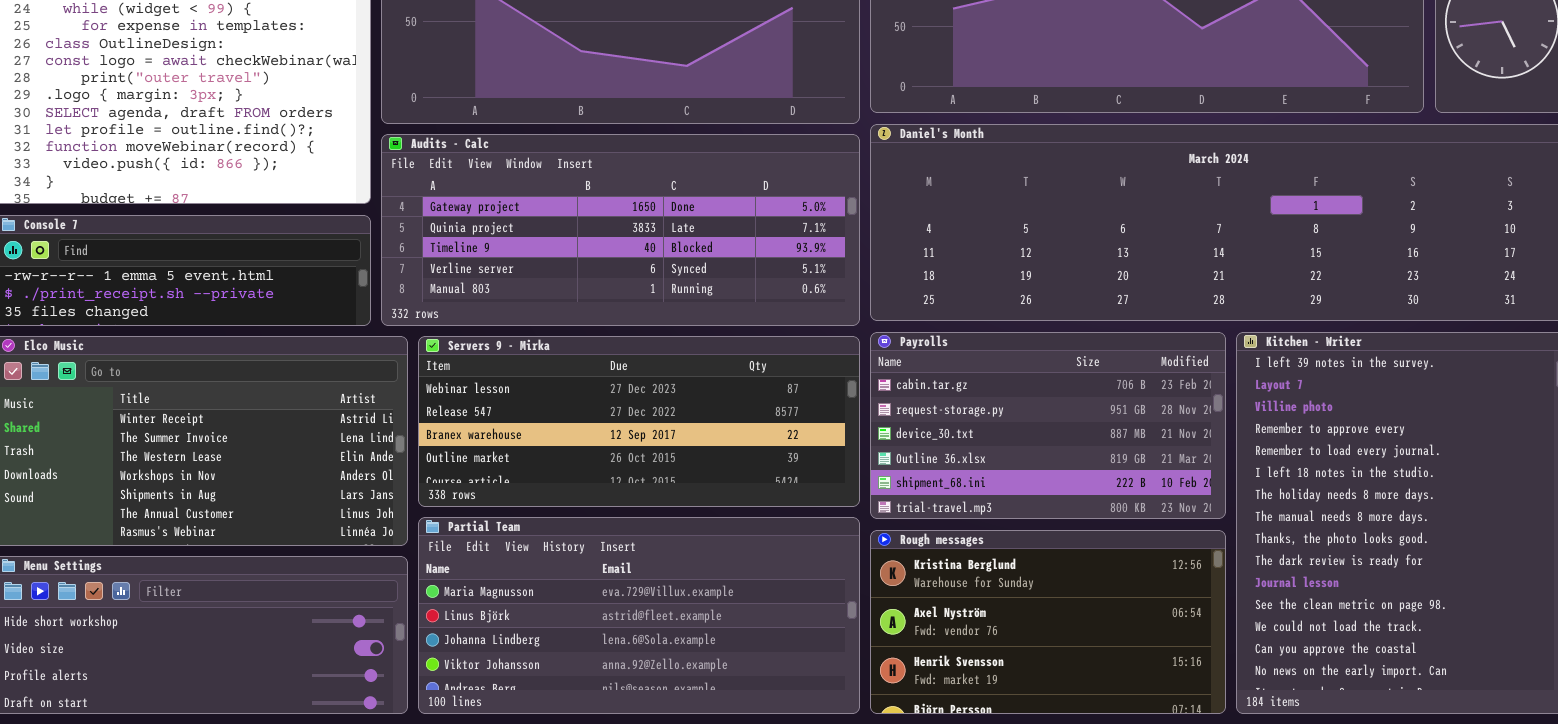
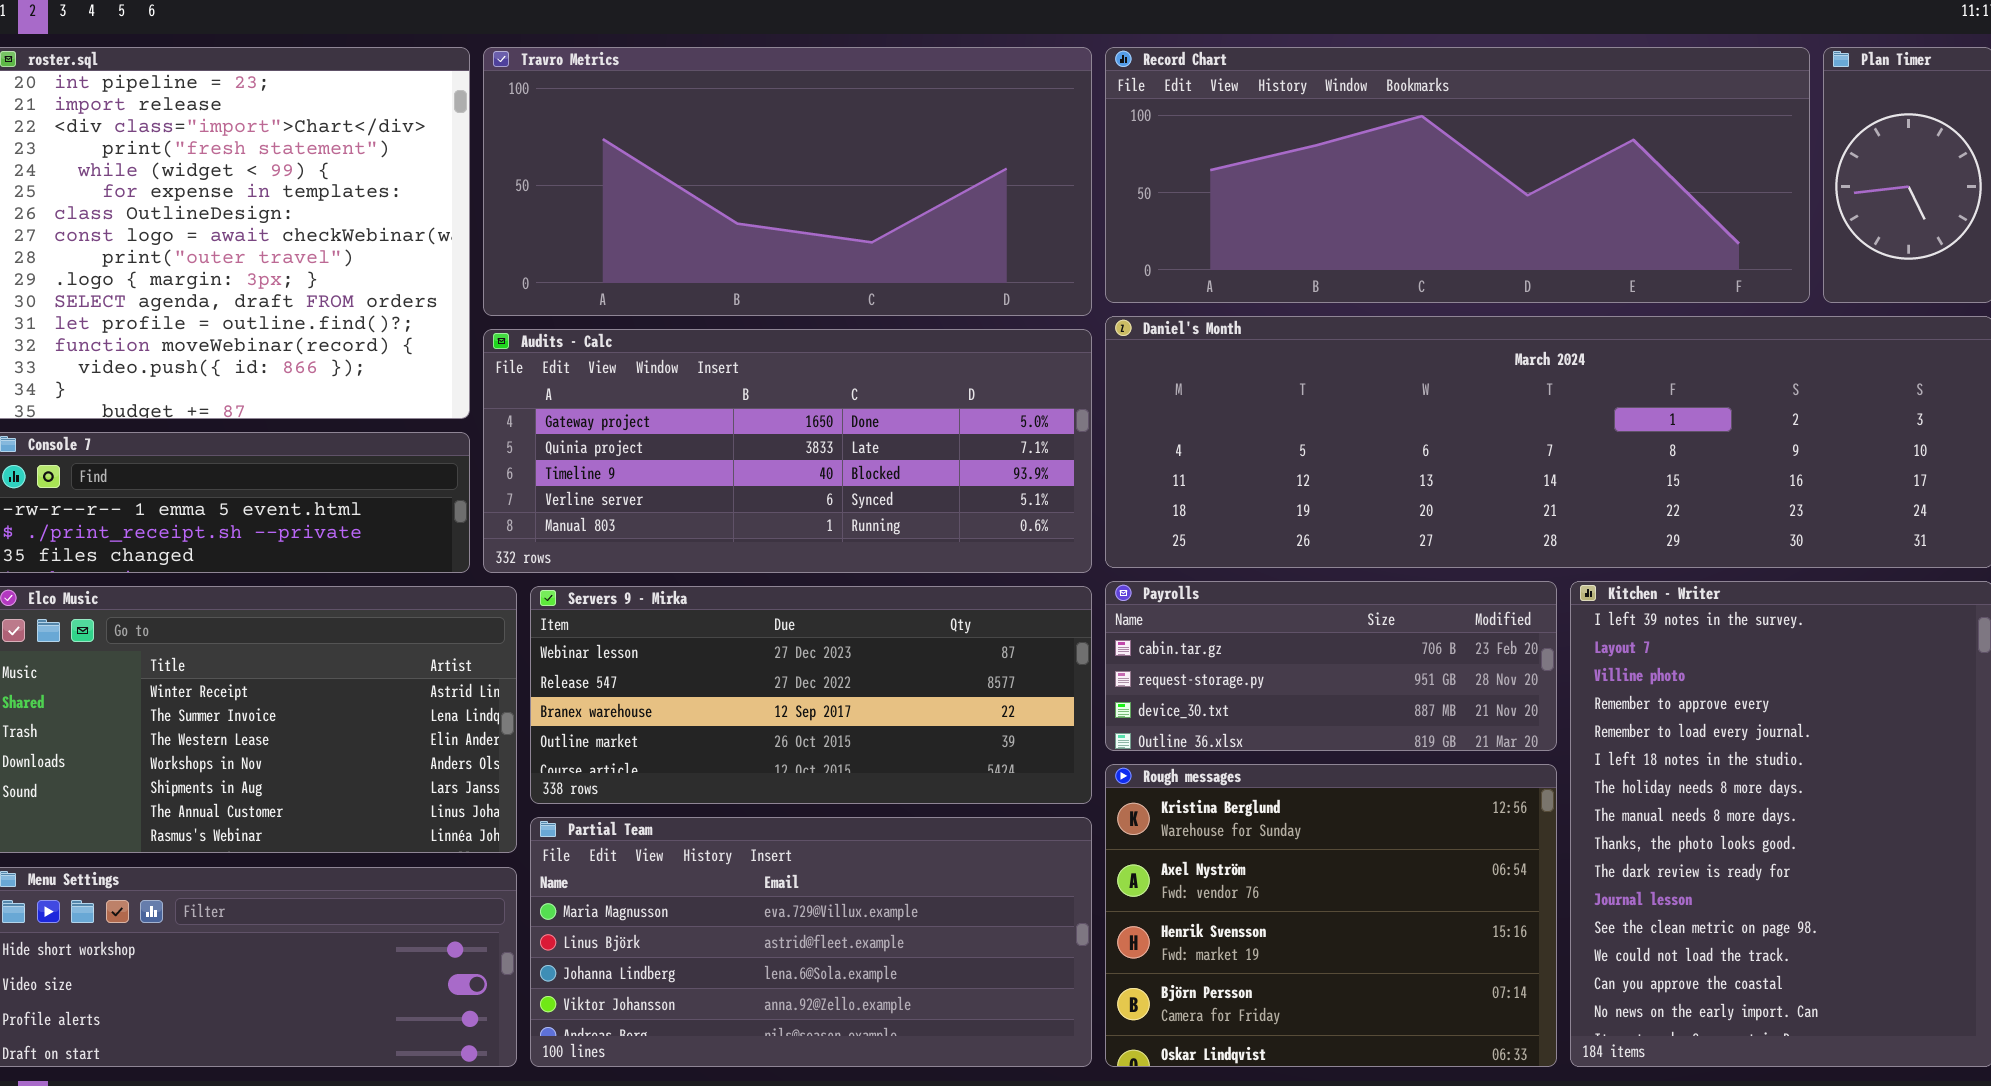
Payrolls: [870,332,1226,519] -> [1105,581,1557,751], resized
Rough messages: [870,530,1226,714] -> [1105,764,1557,1067], resized

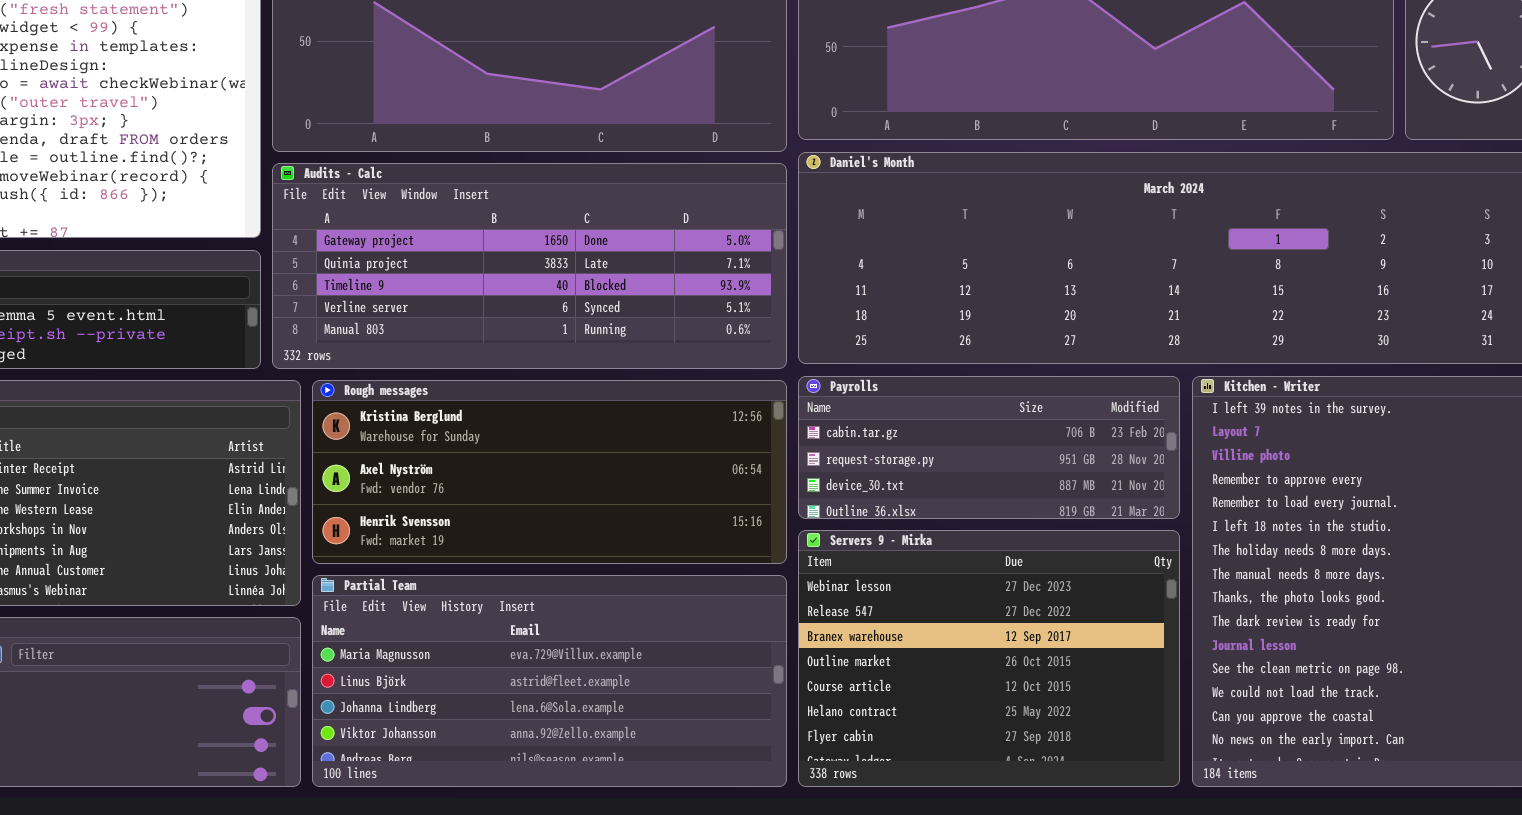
Servers 9 - Mirka: [530,586,1092,804] -> [798,530,1180,787], moved, resized
Rough messages: [1105,764,1557,1067] -> [312,380,787,564], moved, resized

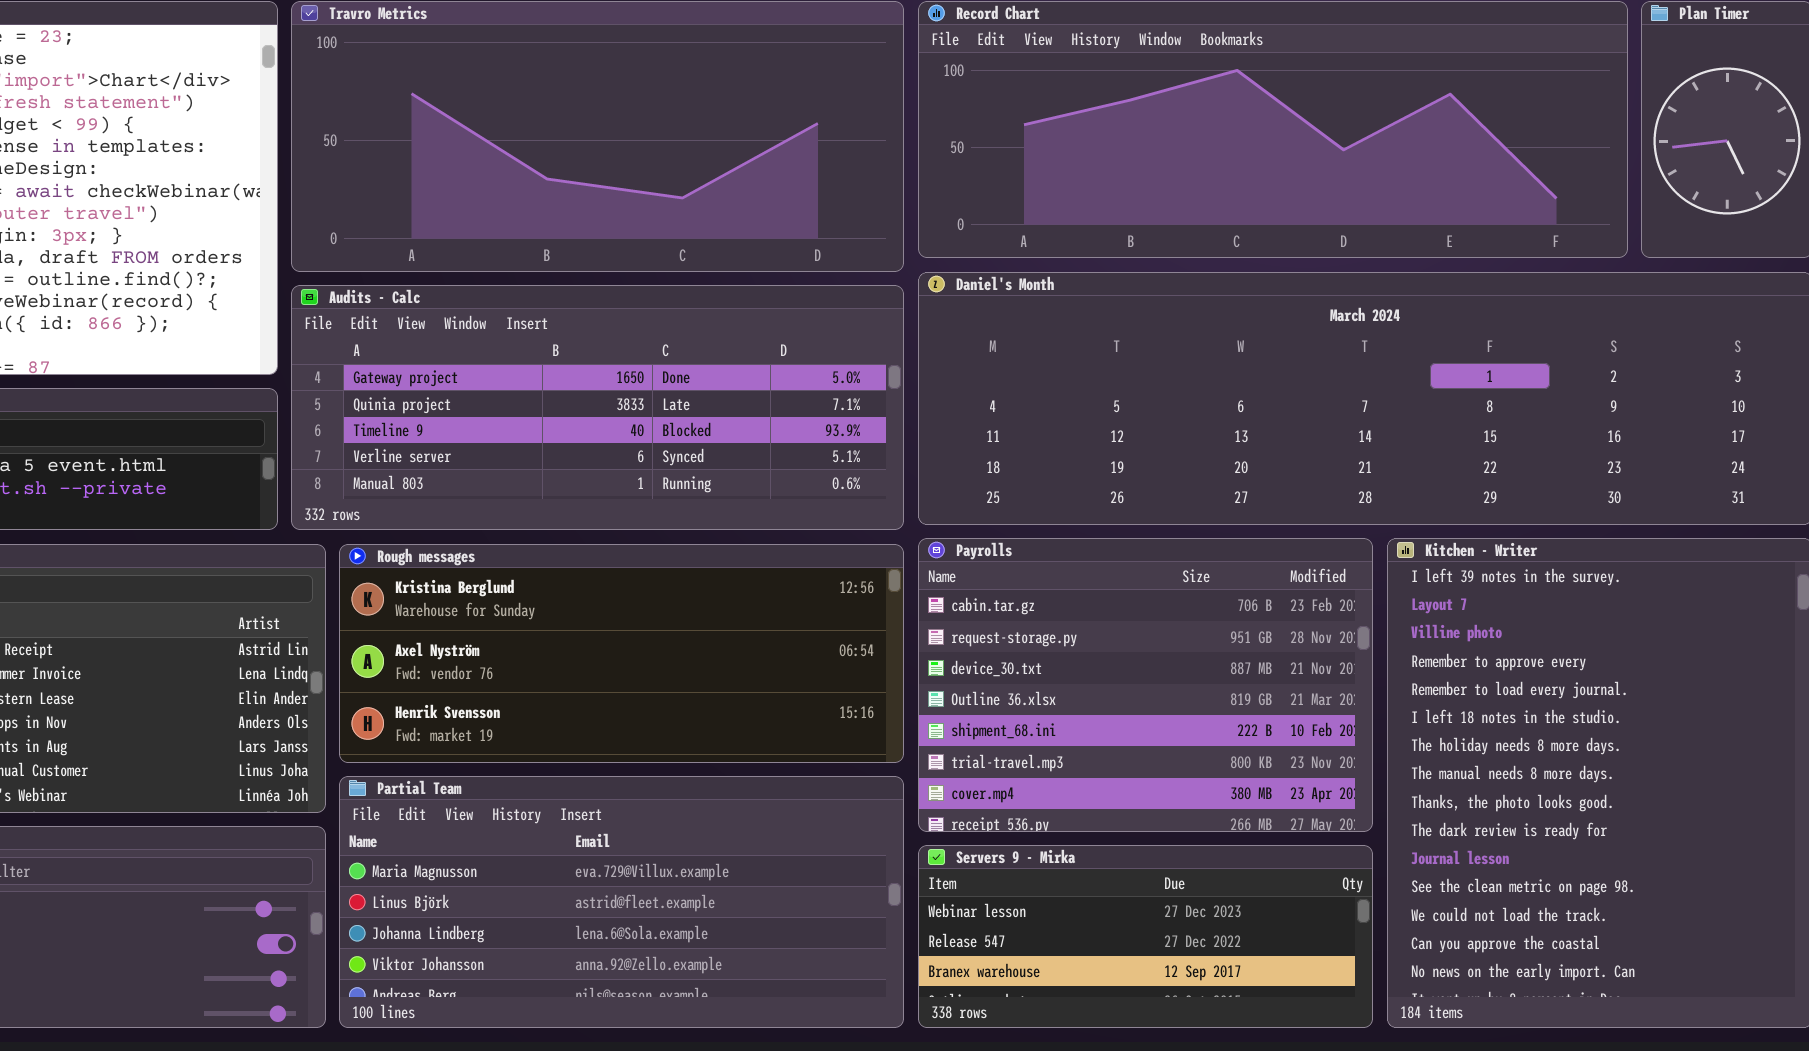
Payrolls: [798,376,1180,519] -> [918,538,1373,832], resized
Servers 9 - Mirka: [798,530,1180,787] -> [918,845,1373,1028], resized

